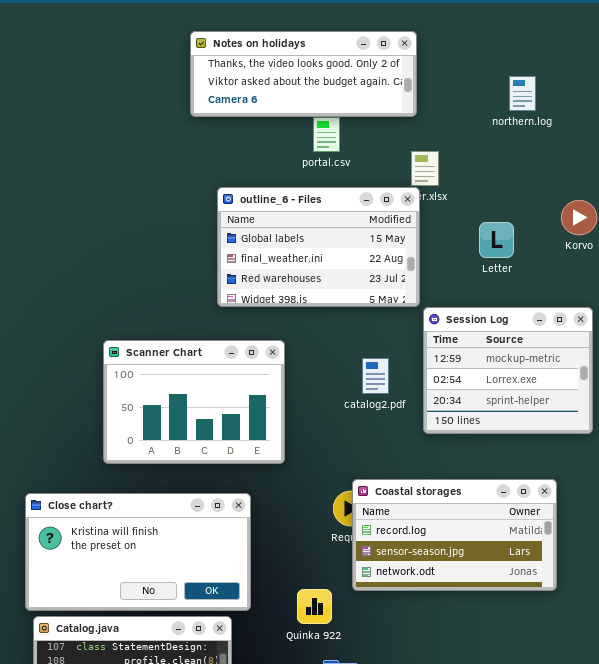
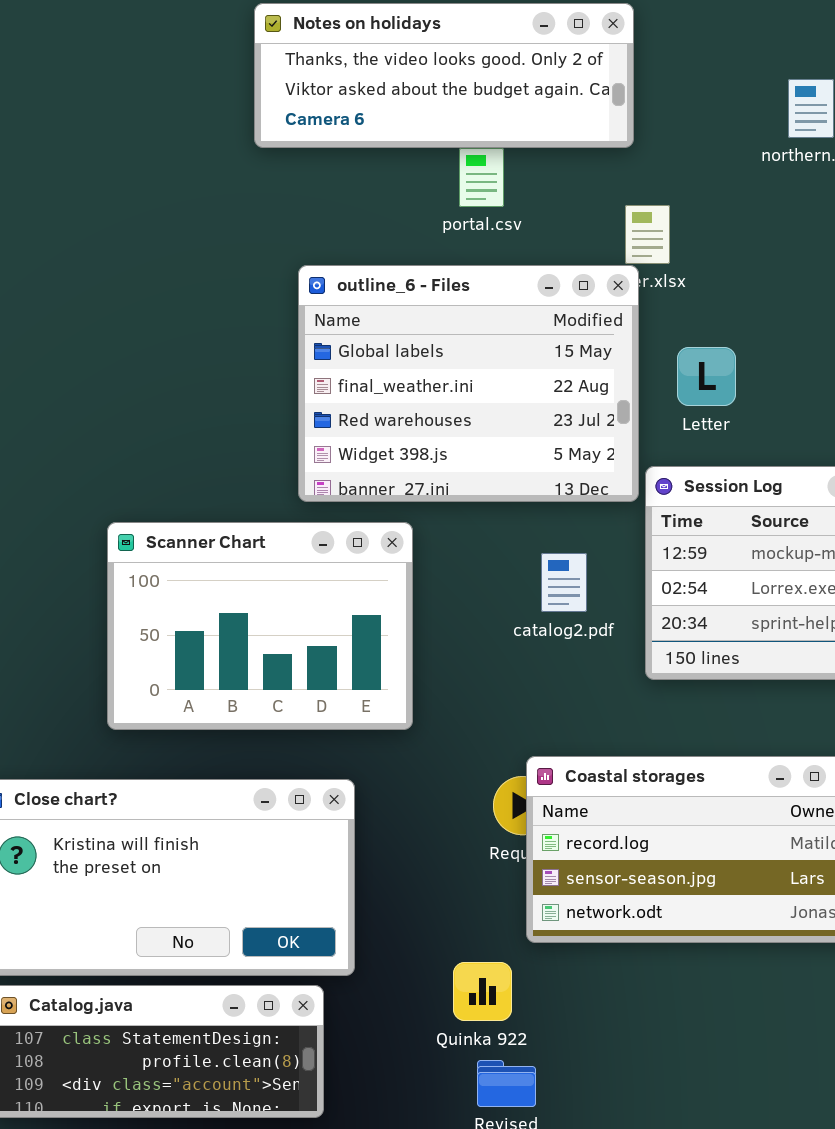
outline_6 - Files: [217,187,420,307] -> [298,265,639,502], resized
Letter: [479,222,514,258] -> [677,347,736,406], moved
Quinka 922: [297,589,332,624] -> [453,962,512,1021], moved

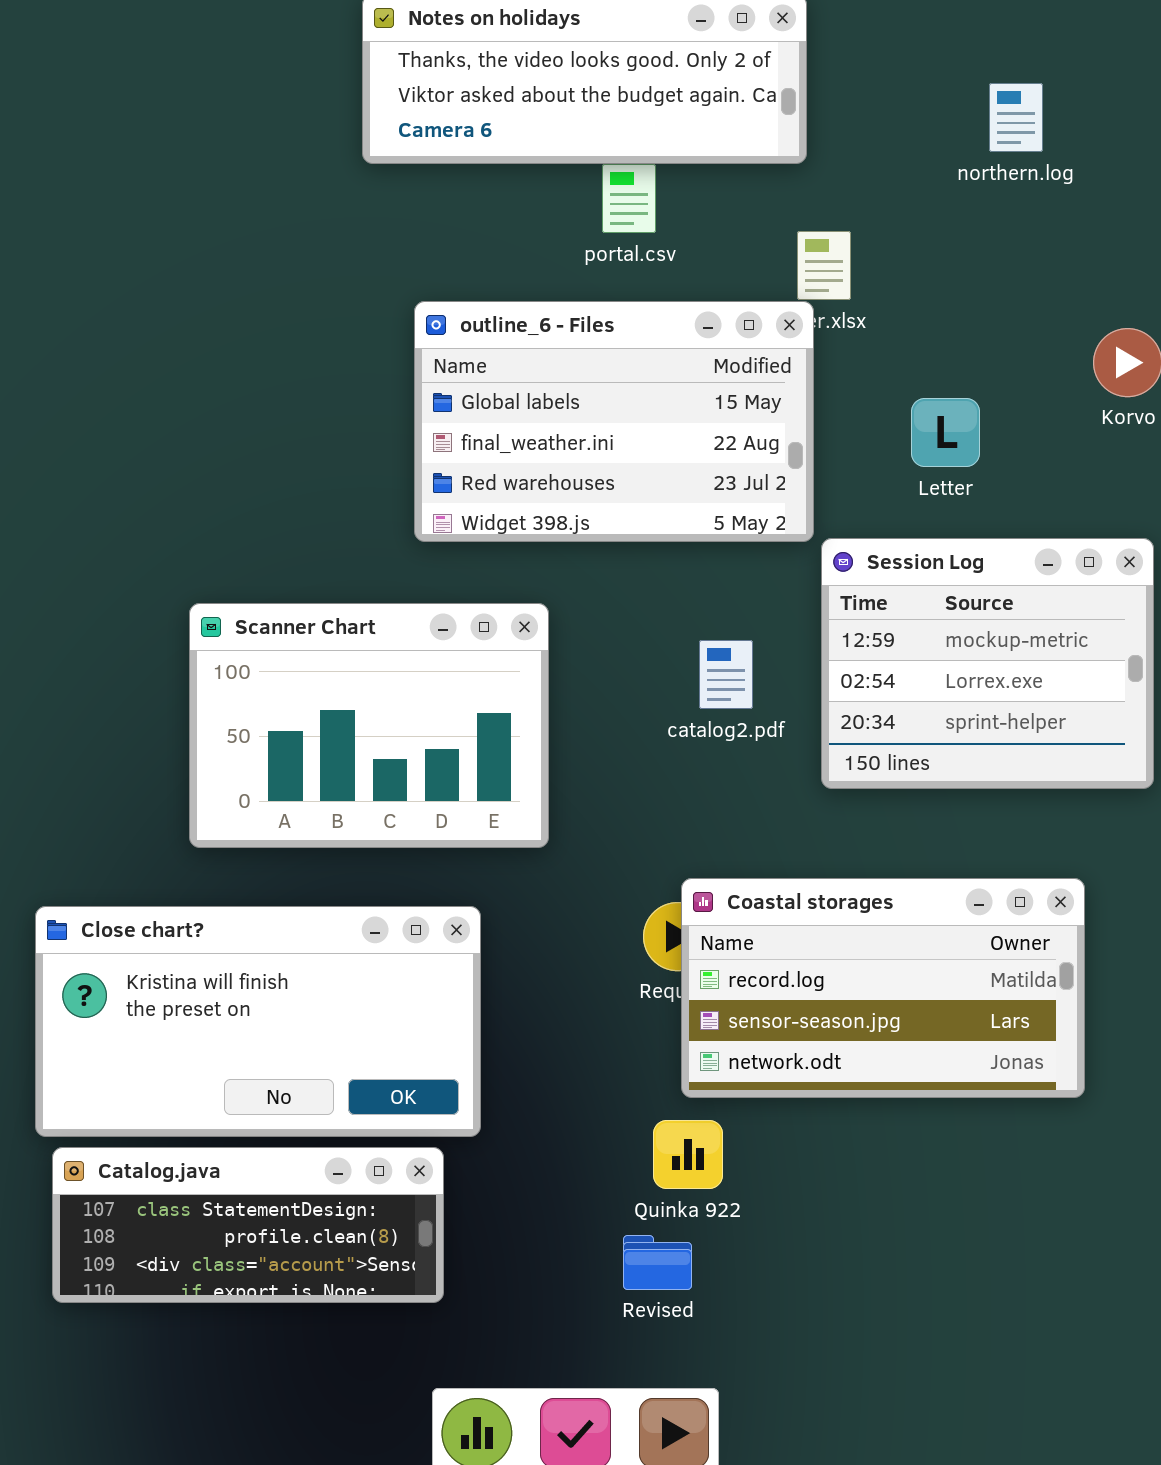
outline_6 - Files: [298,265,639,502] -> [414,301,814,542], resized
Letter: [677,347,736,406] -> [911,398,980,467], moved
Quinka 922: [453,962,512,1021] -> [653,1120,723,1189], moved

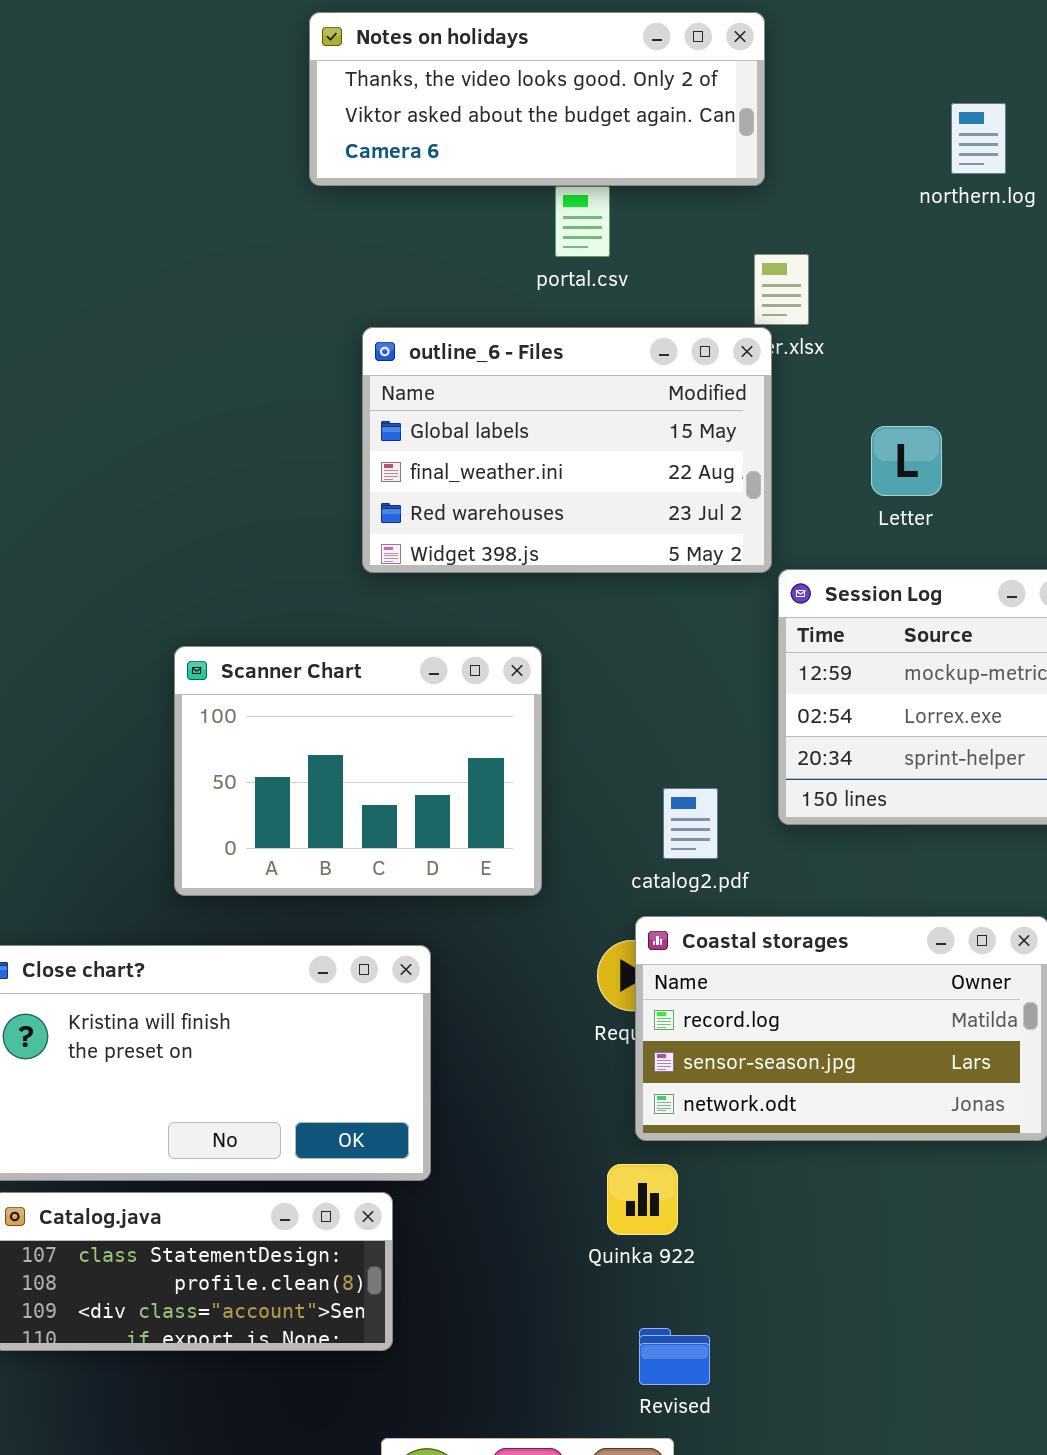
Scanner Chart: [189,603,549,848] -> [174,646,542,896], moved
catalog2.pdf: [699,640,753,709] -> [663,788,718,859], moved
Revised: [623,1235,692,1290] -> [639,1328,710,1385], moved

